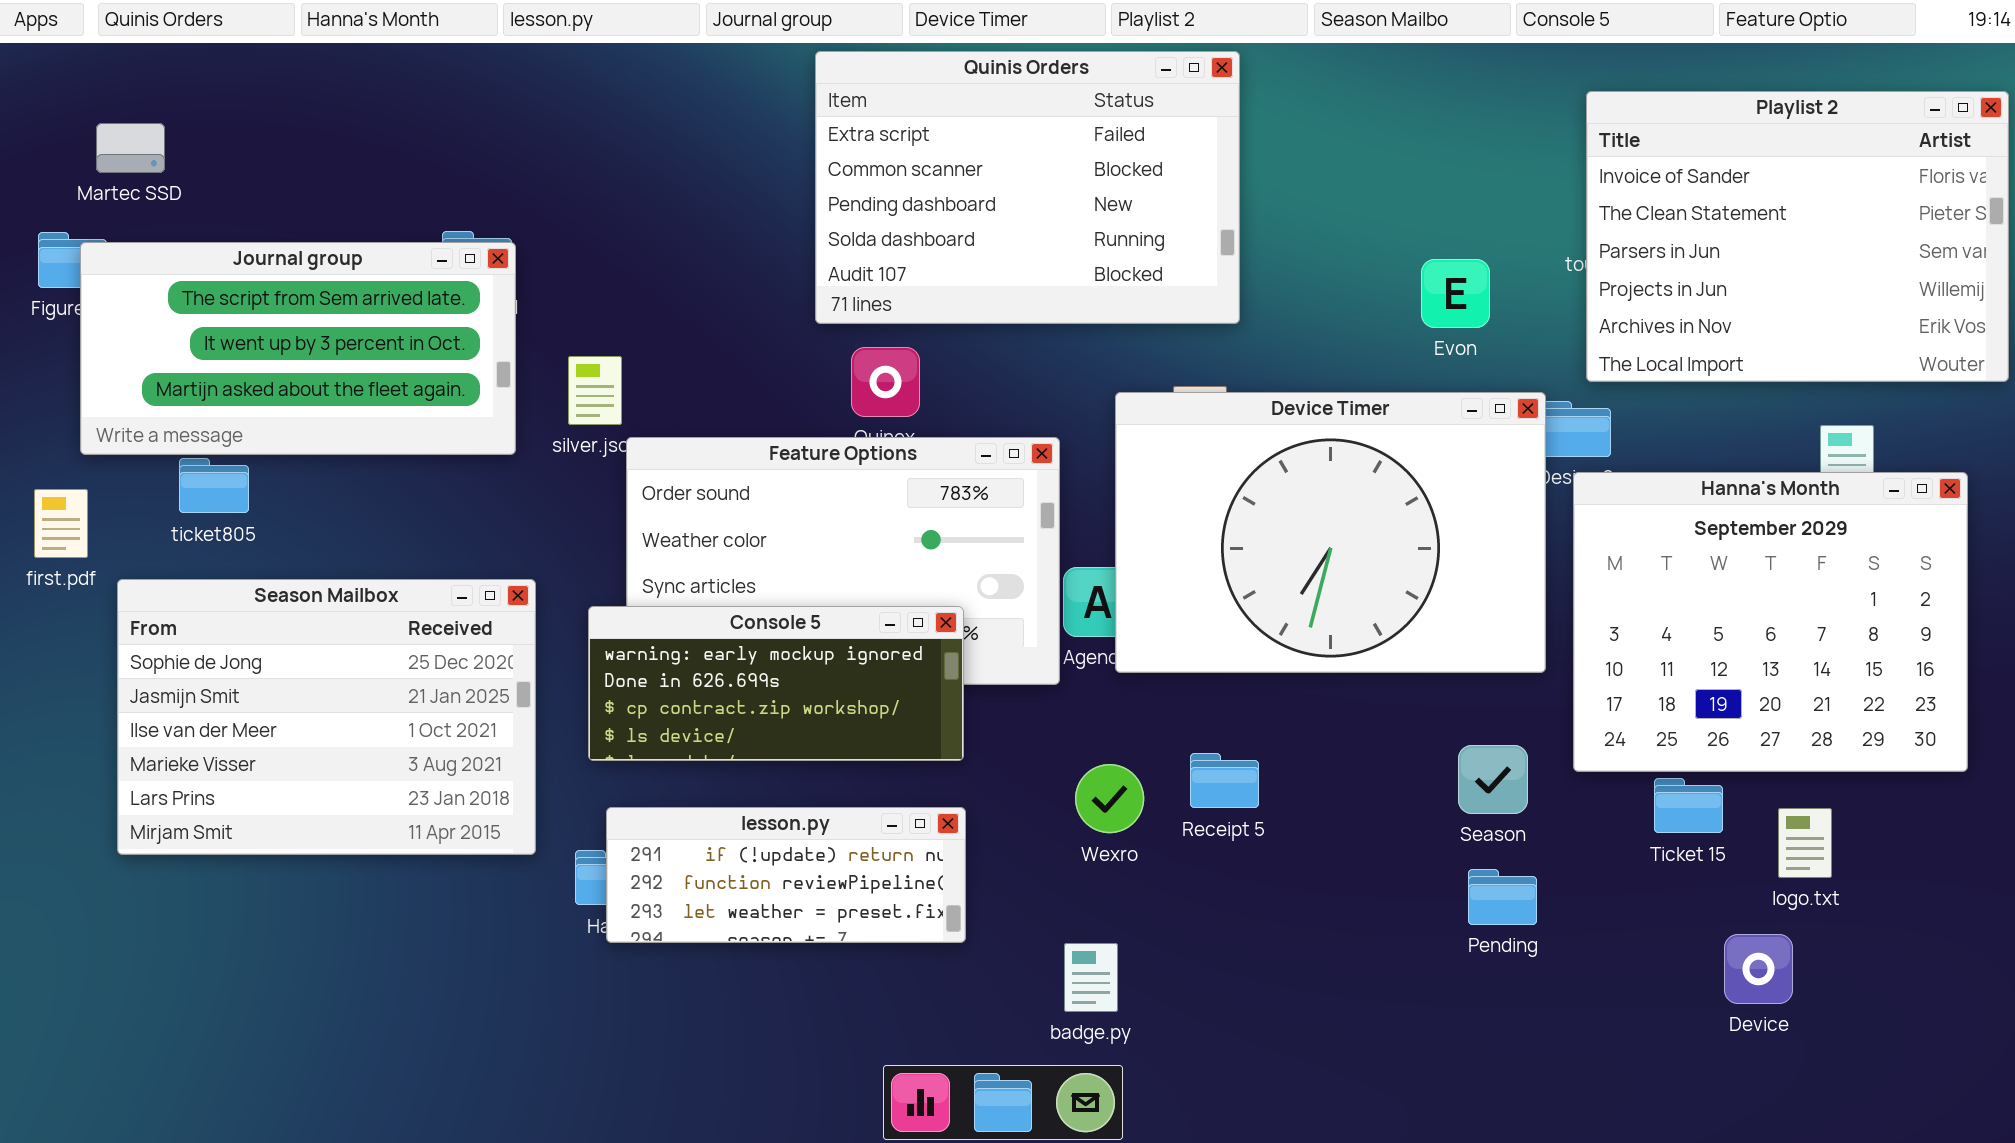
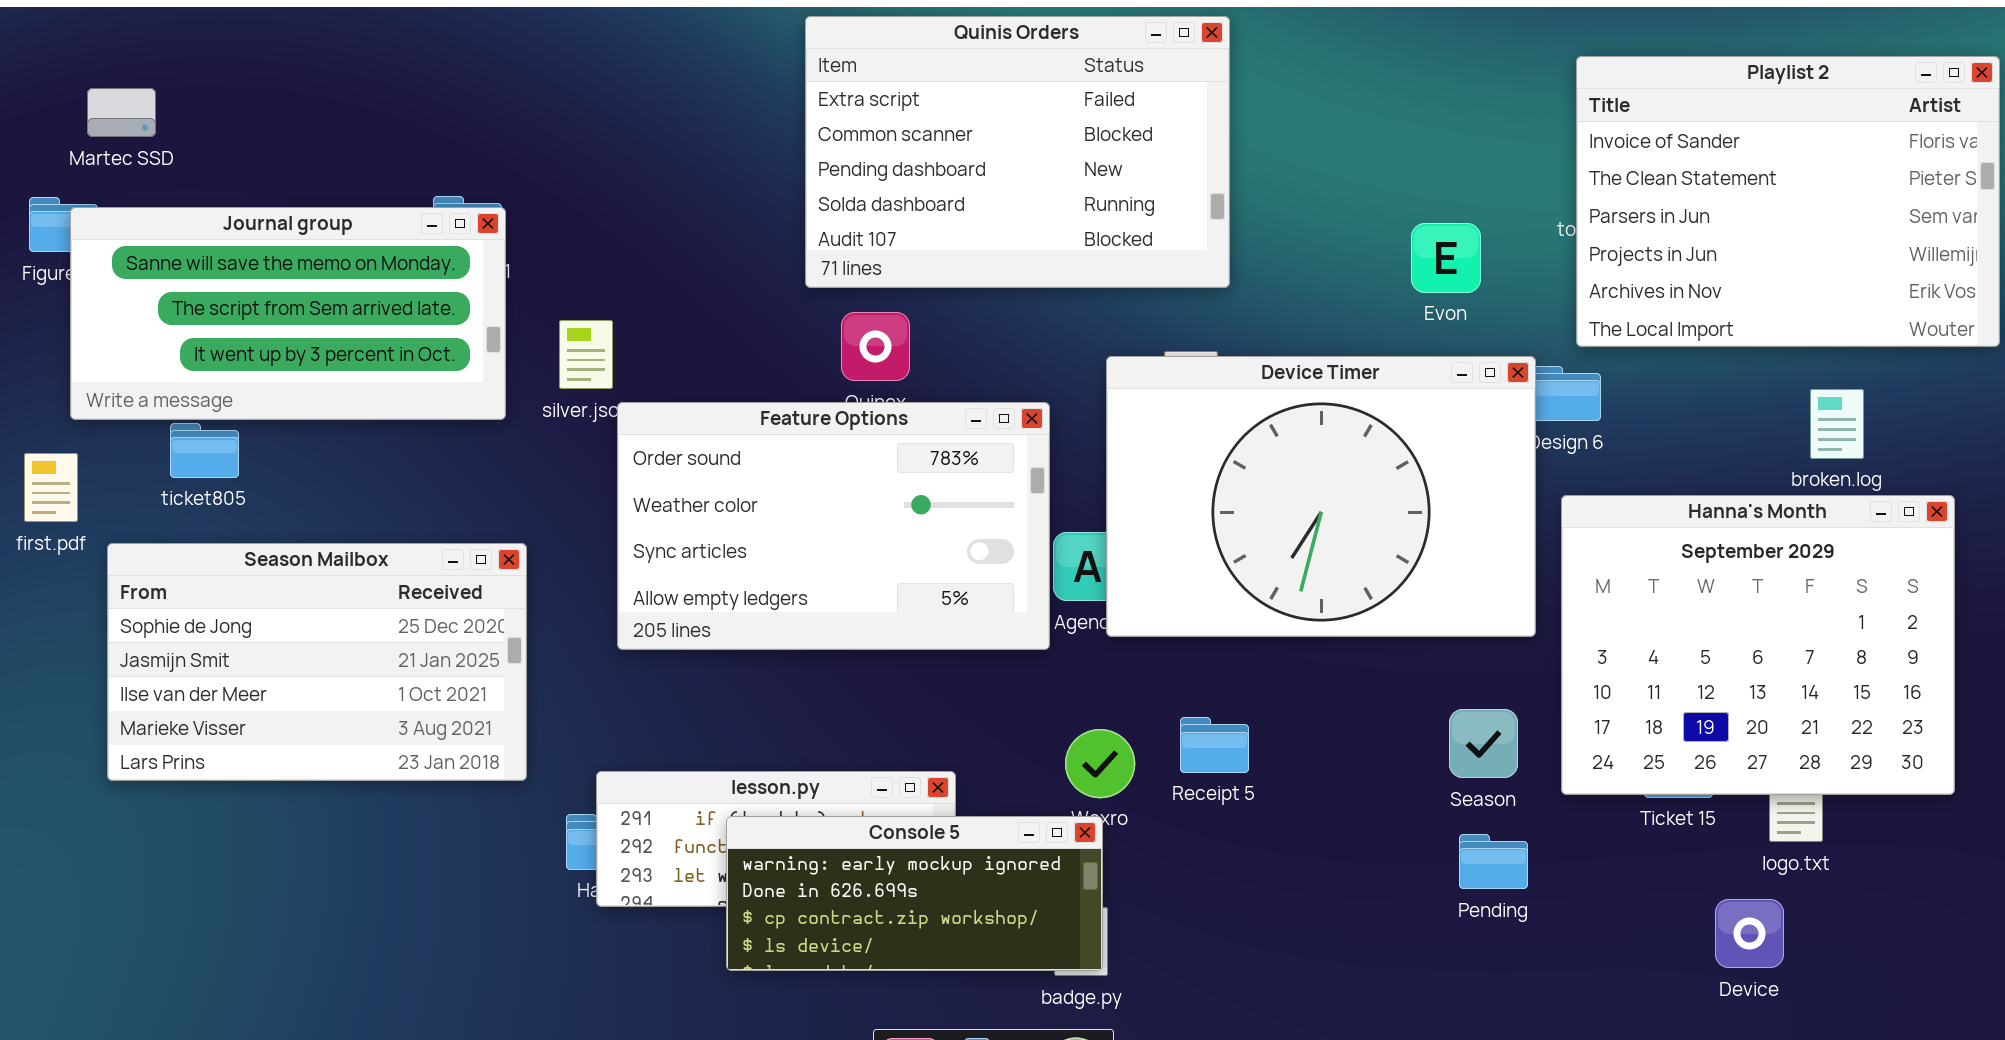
Journal group: [80,242,516,455] -> [70,207,506,420], scrolled up 1 row
Hanna's Month: [1573,472,1968,772] -> [1561,495,1955,795], moved
Season Mailbox: [117,579,536,855] -> [107,543,527,781], resized
Console 5: [588,606,964,761] -> [726,816,1103,971], moved

